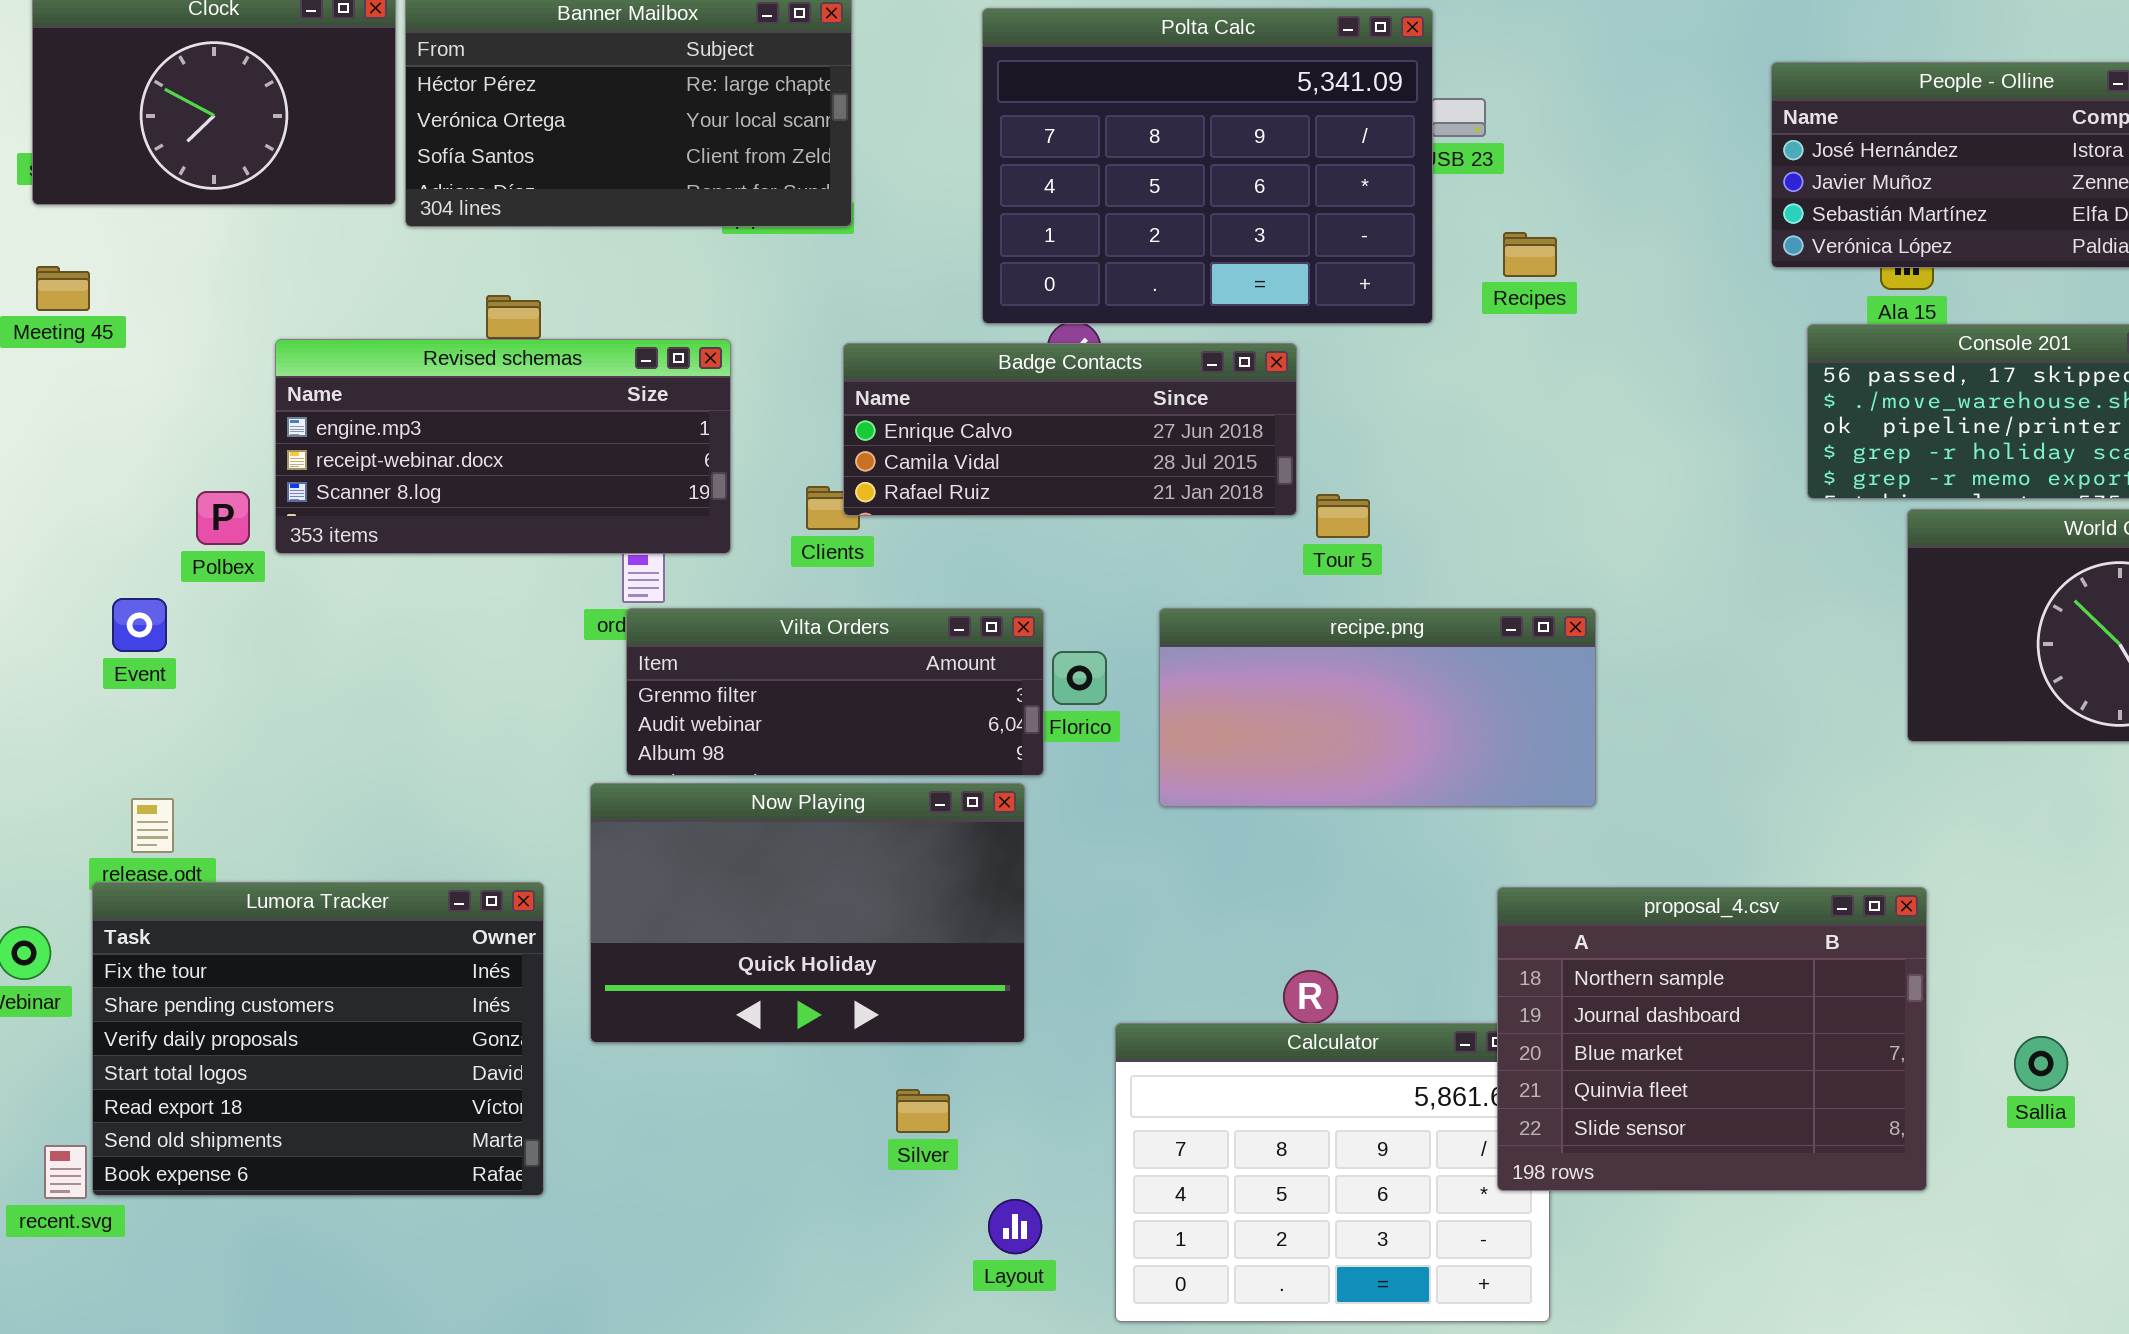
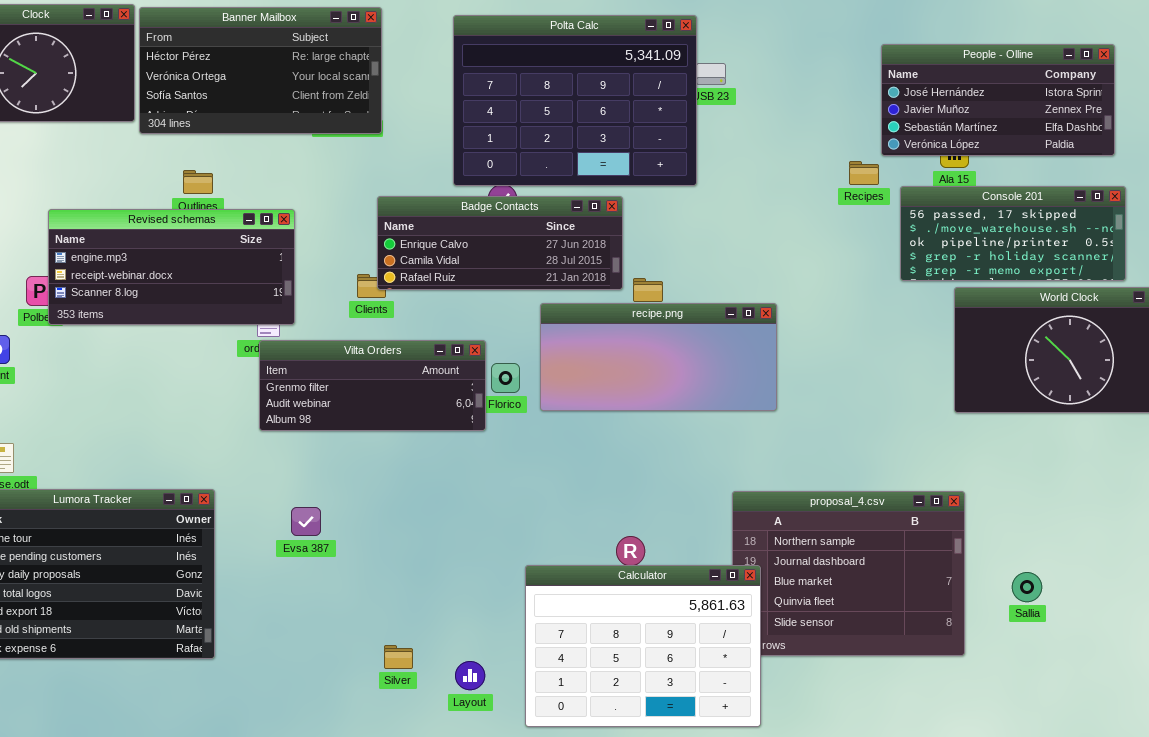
Recipes: [1503,232,1557,277] -> [849,161,879,185], moved
Revised schemas: [275,339,731,554] -> [48,209,295,325], moved
recipe.png: [1159,608,1596,807] -> [540,303,777,411], moved
Now Playing: [590,783,1025,1043] -> none, closed
Calculator: [1115,1023,1550,1322] -> [525,565,761,727], raised
Silver: [896,1089,950,1133] -> [384,645,413,669], moved

